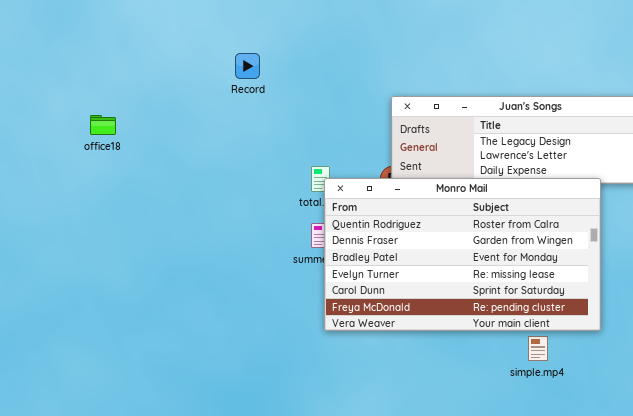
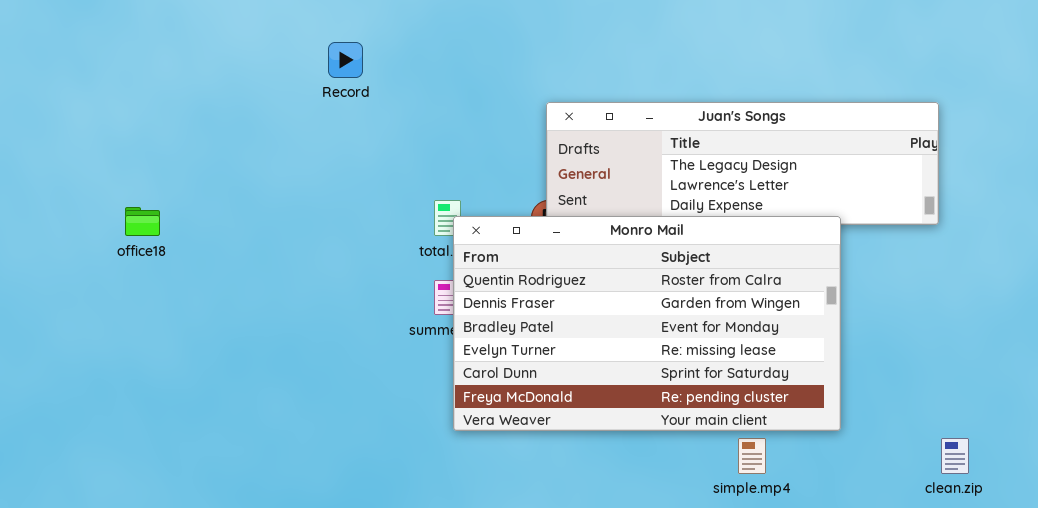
office18: [90,115,116,135] -> [125,207,160,236], moved

